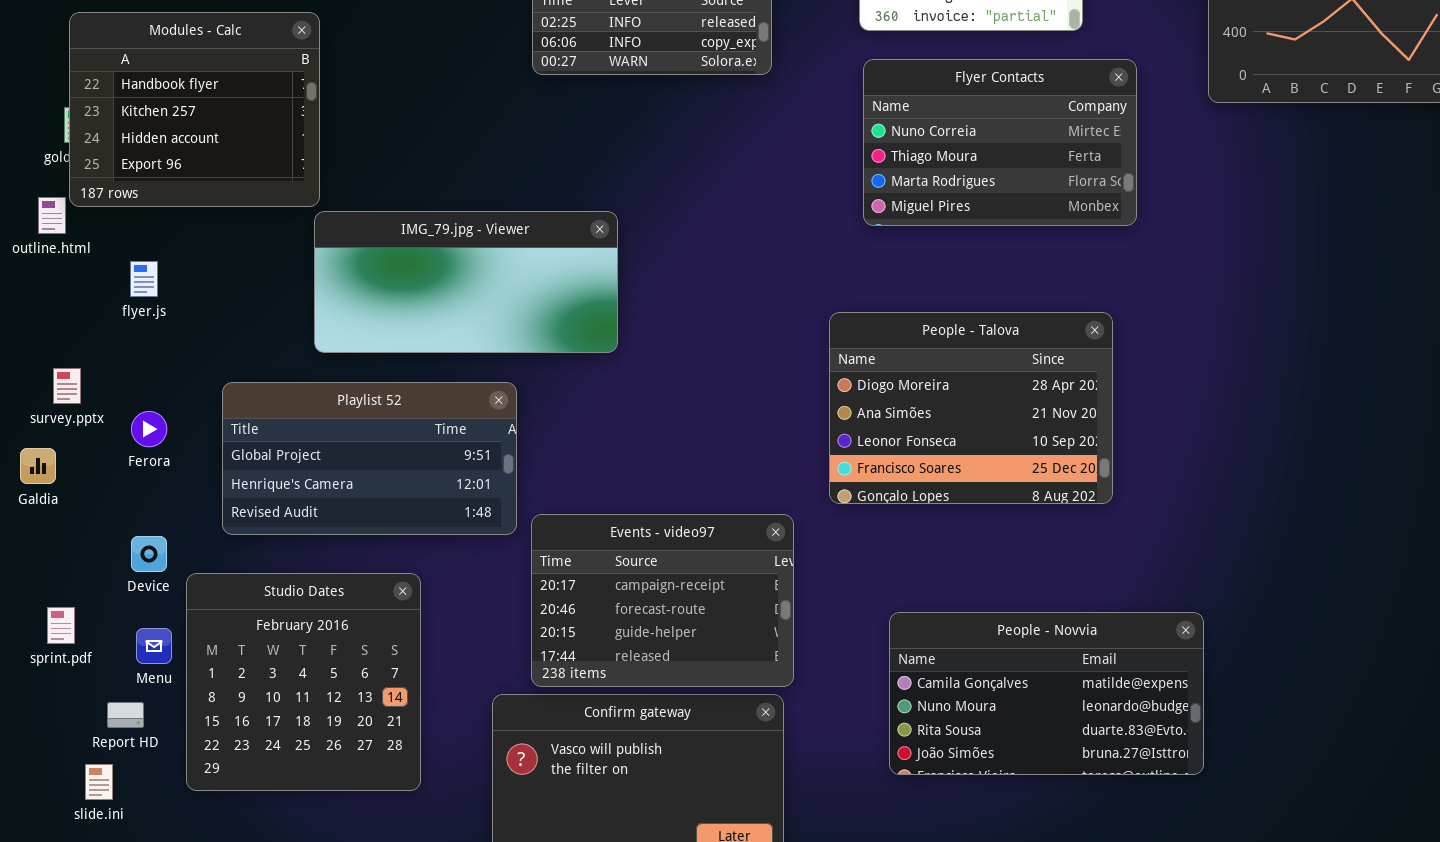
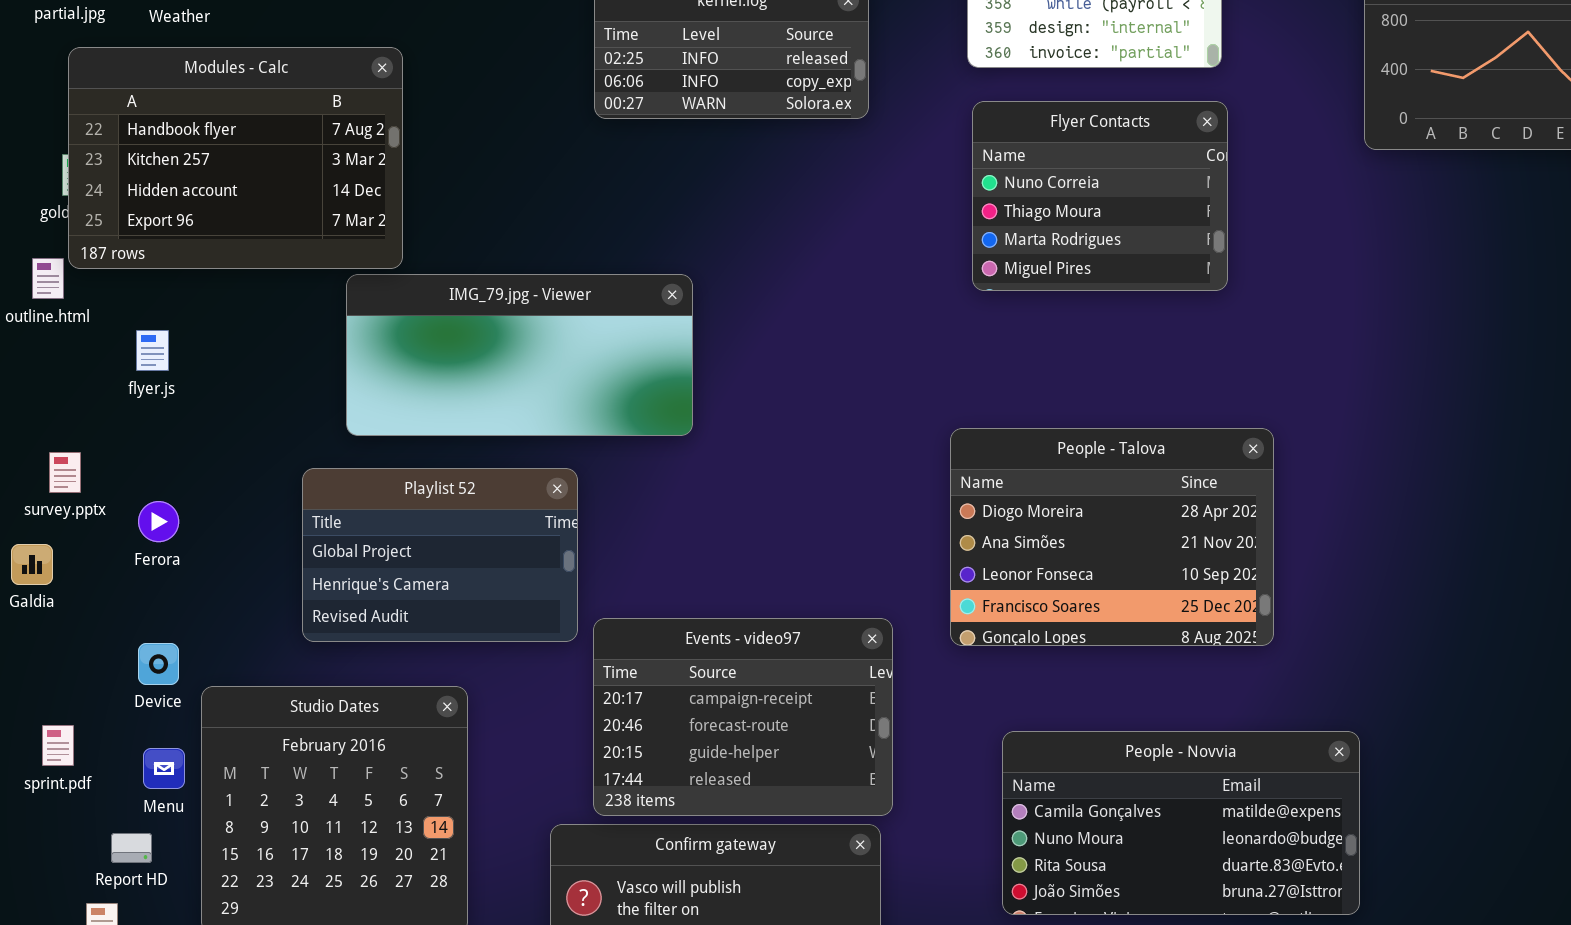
Modules - Calc: [69,12,320,207] -> [68,47,403,269], resized
Flyer Contacts: [863,59,1137,226] -> [972,101,1228,291], resized
People - Talova: [829,312,1113,504] -> [950,428,1274,646], moved
Playlist 52: [222,382,517,535] -> [302,468,578,642], resized

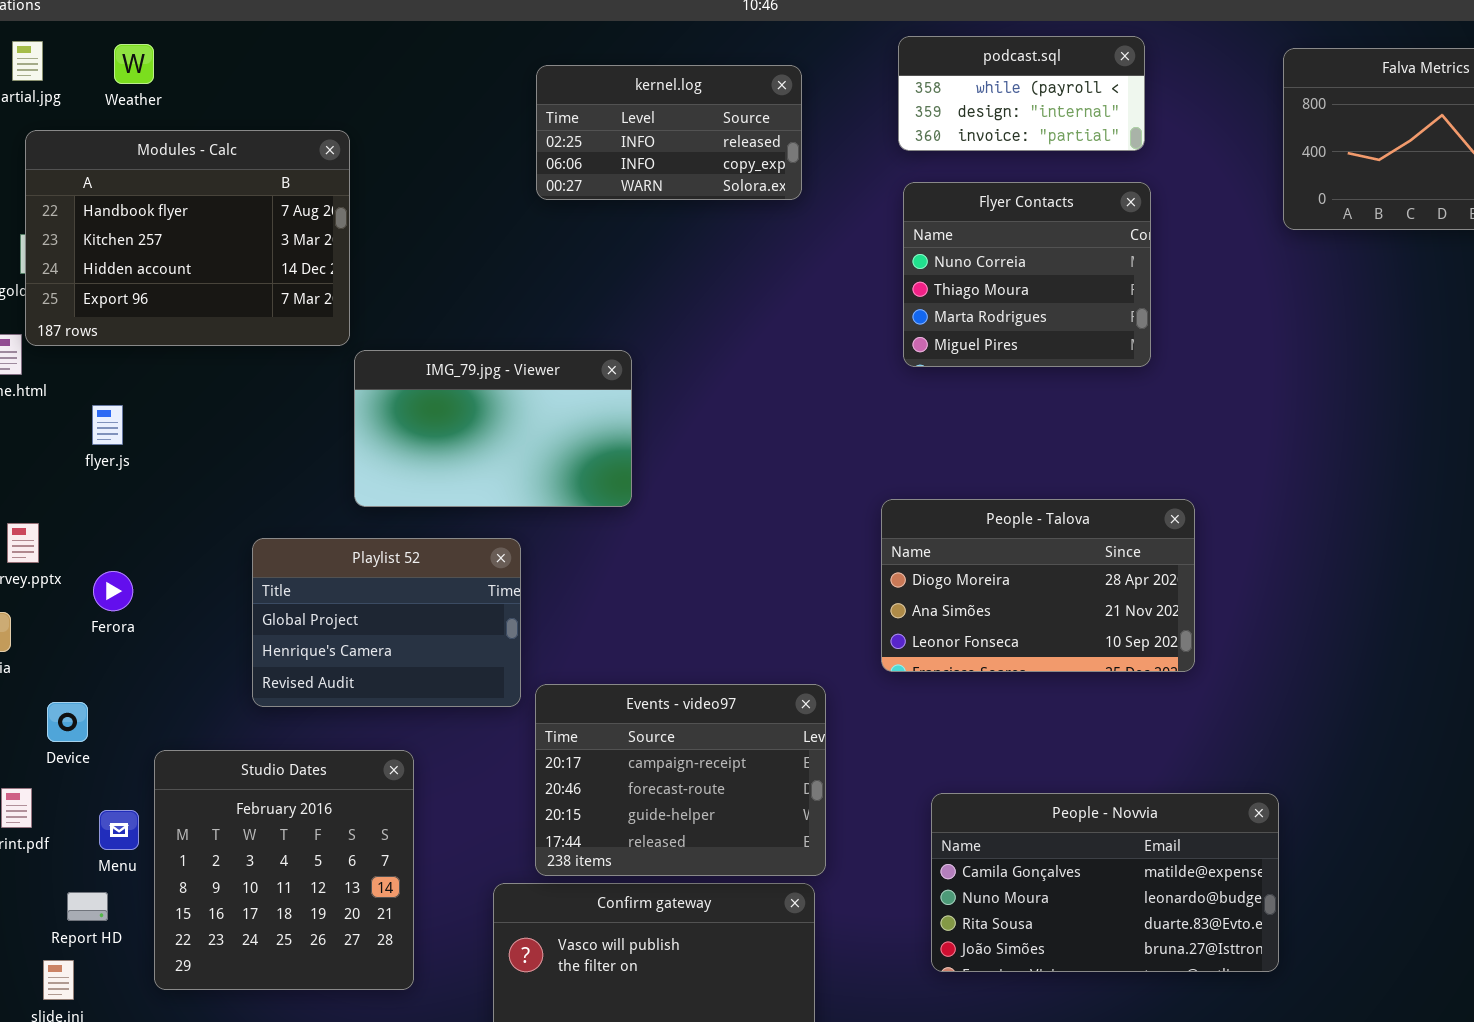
IMG_79.jpg - Viewer: [346,274,693,436] -> [354,350,632,507], resized
People - Talova: [950,428,1274,646] -> [881,499,1195,672], resized
Device: [138,643,179,685] -> [47,702,88,742], moved

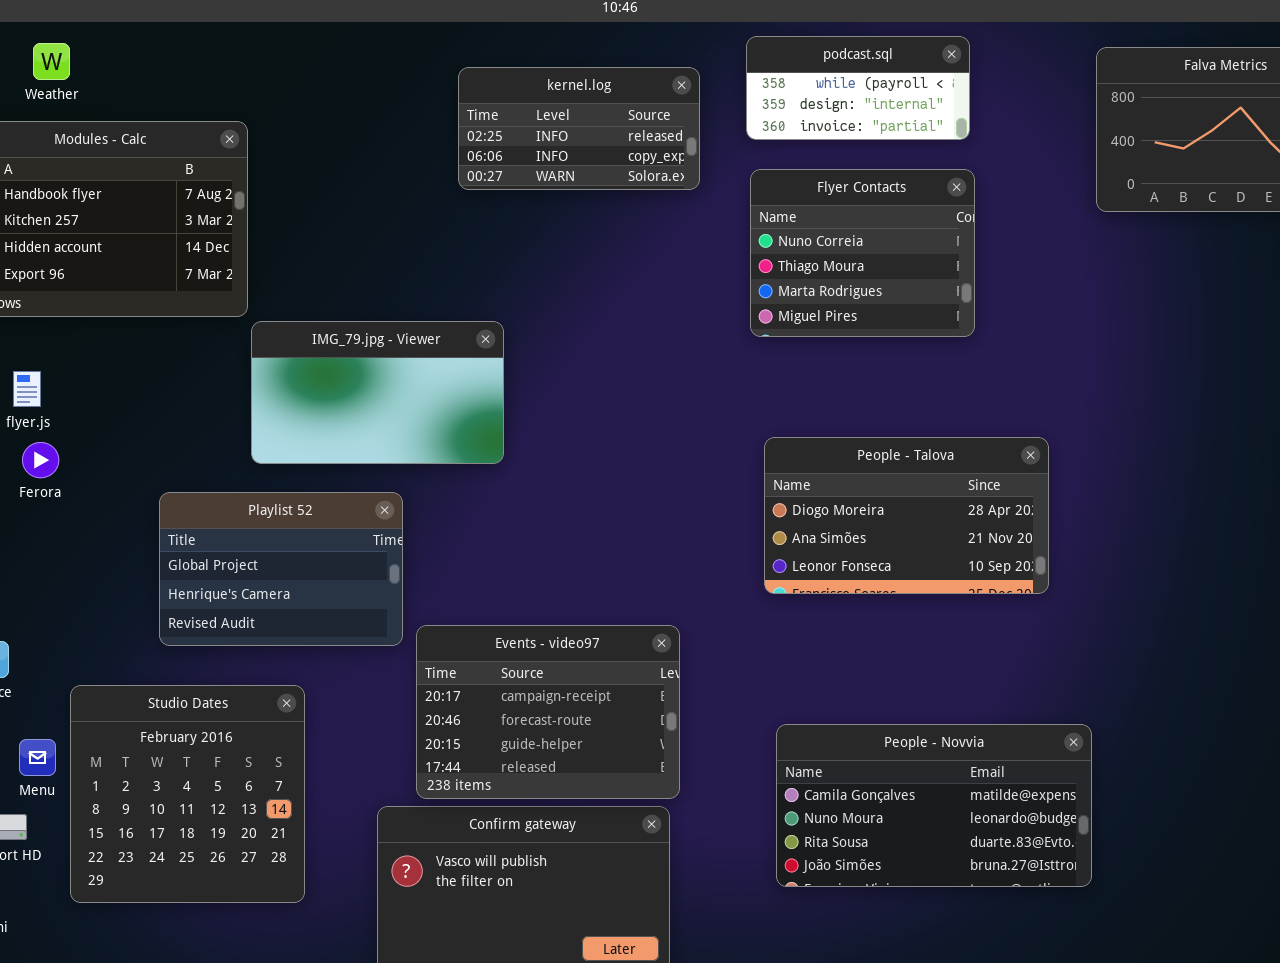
kernel.log: [536,65,802,200] -> [458,67,700,190], moved
People - Talova: [881,499,1195,672] -> [764,437,1049,594], moved
Ferora: [93,571,133,611] -> [22,442,59,478], moved

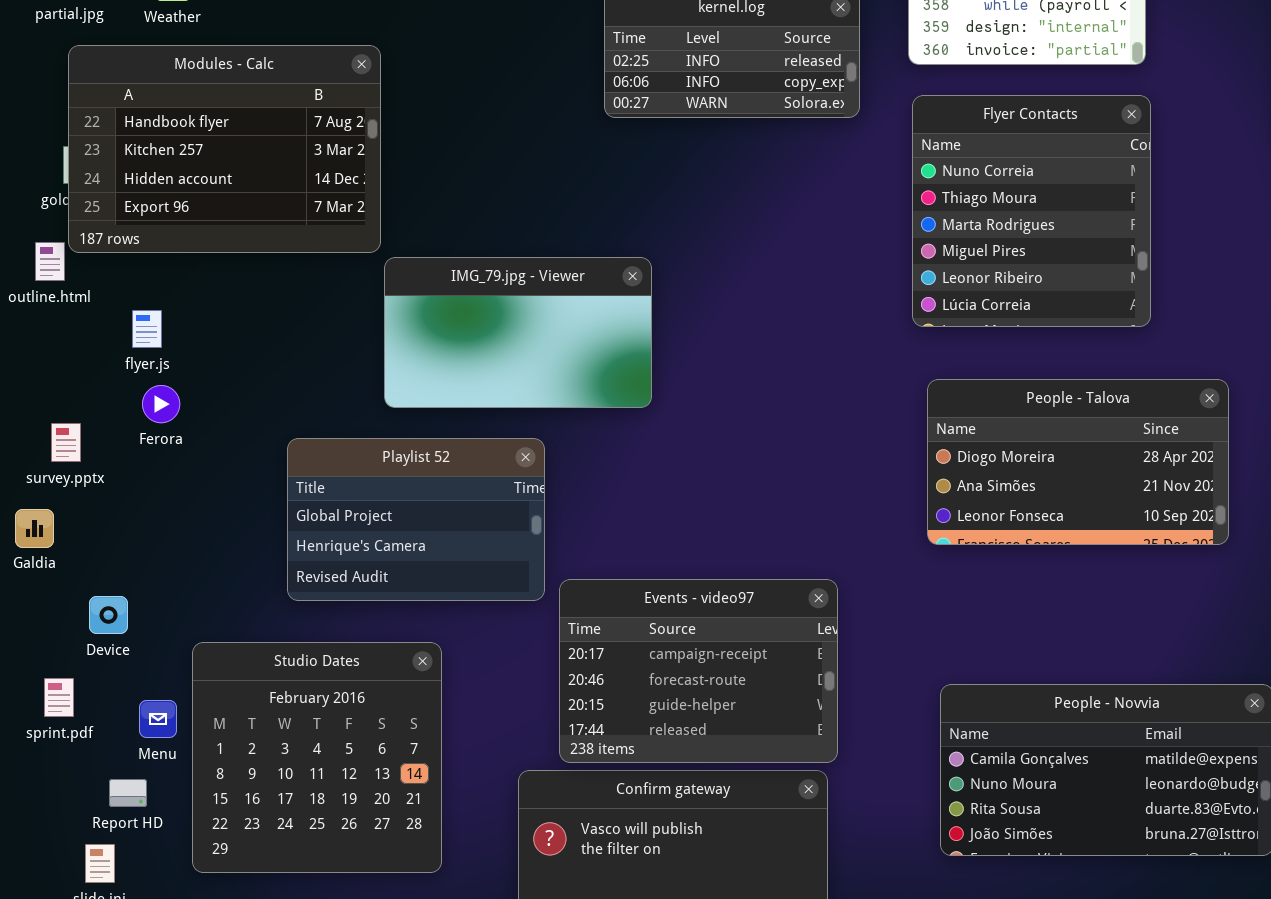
Flyer Contacts: [750,169,975,337] -> [912,95,1151,327], resized

